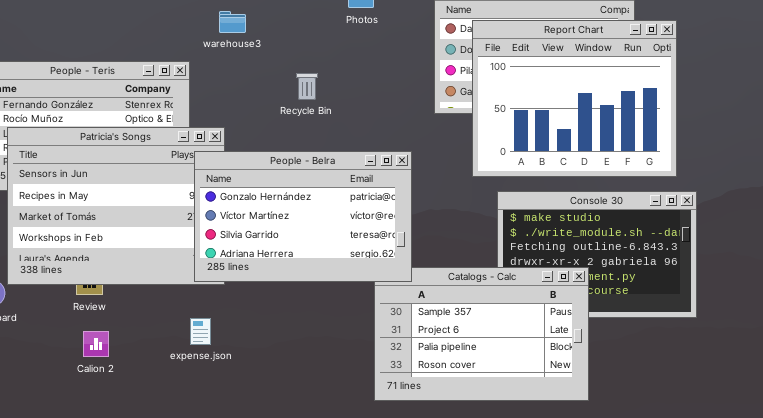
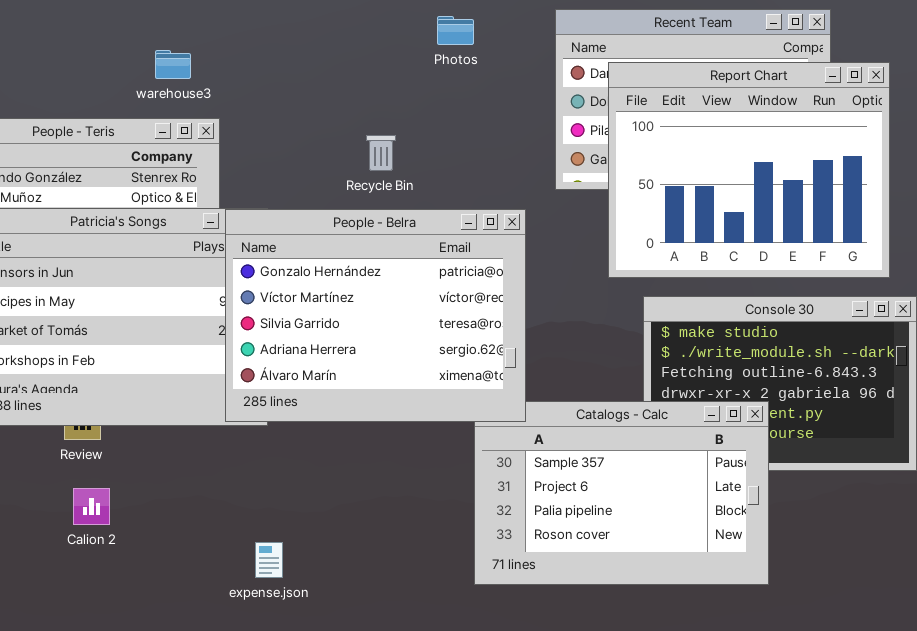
warehouse3: [219,11,246,33] -> [155,50,191,79], moved
People - Belra: [194,151,412,282] -> [225,209,526,422], resized
expense.json: [190,318,211,345] -> [255,542,283,578], moved

